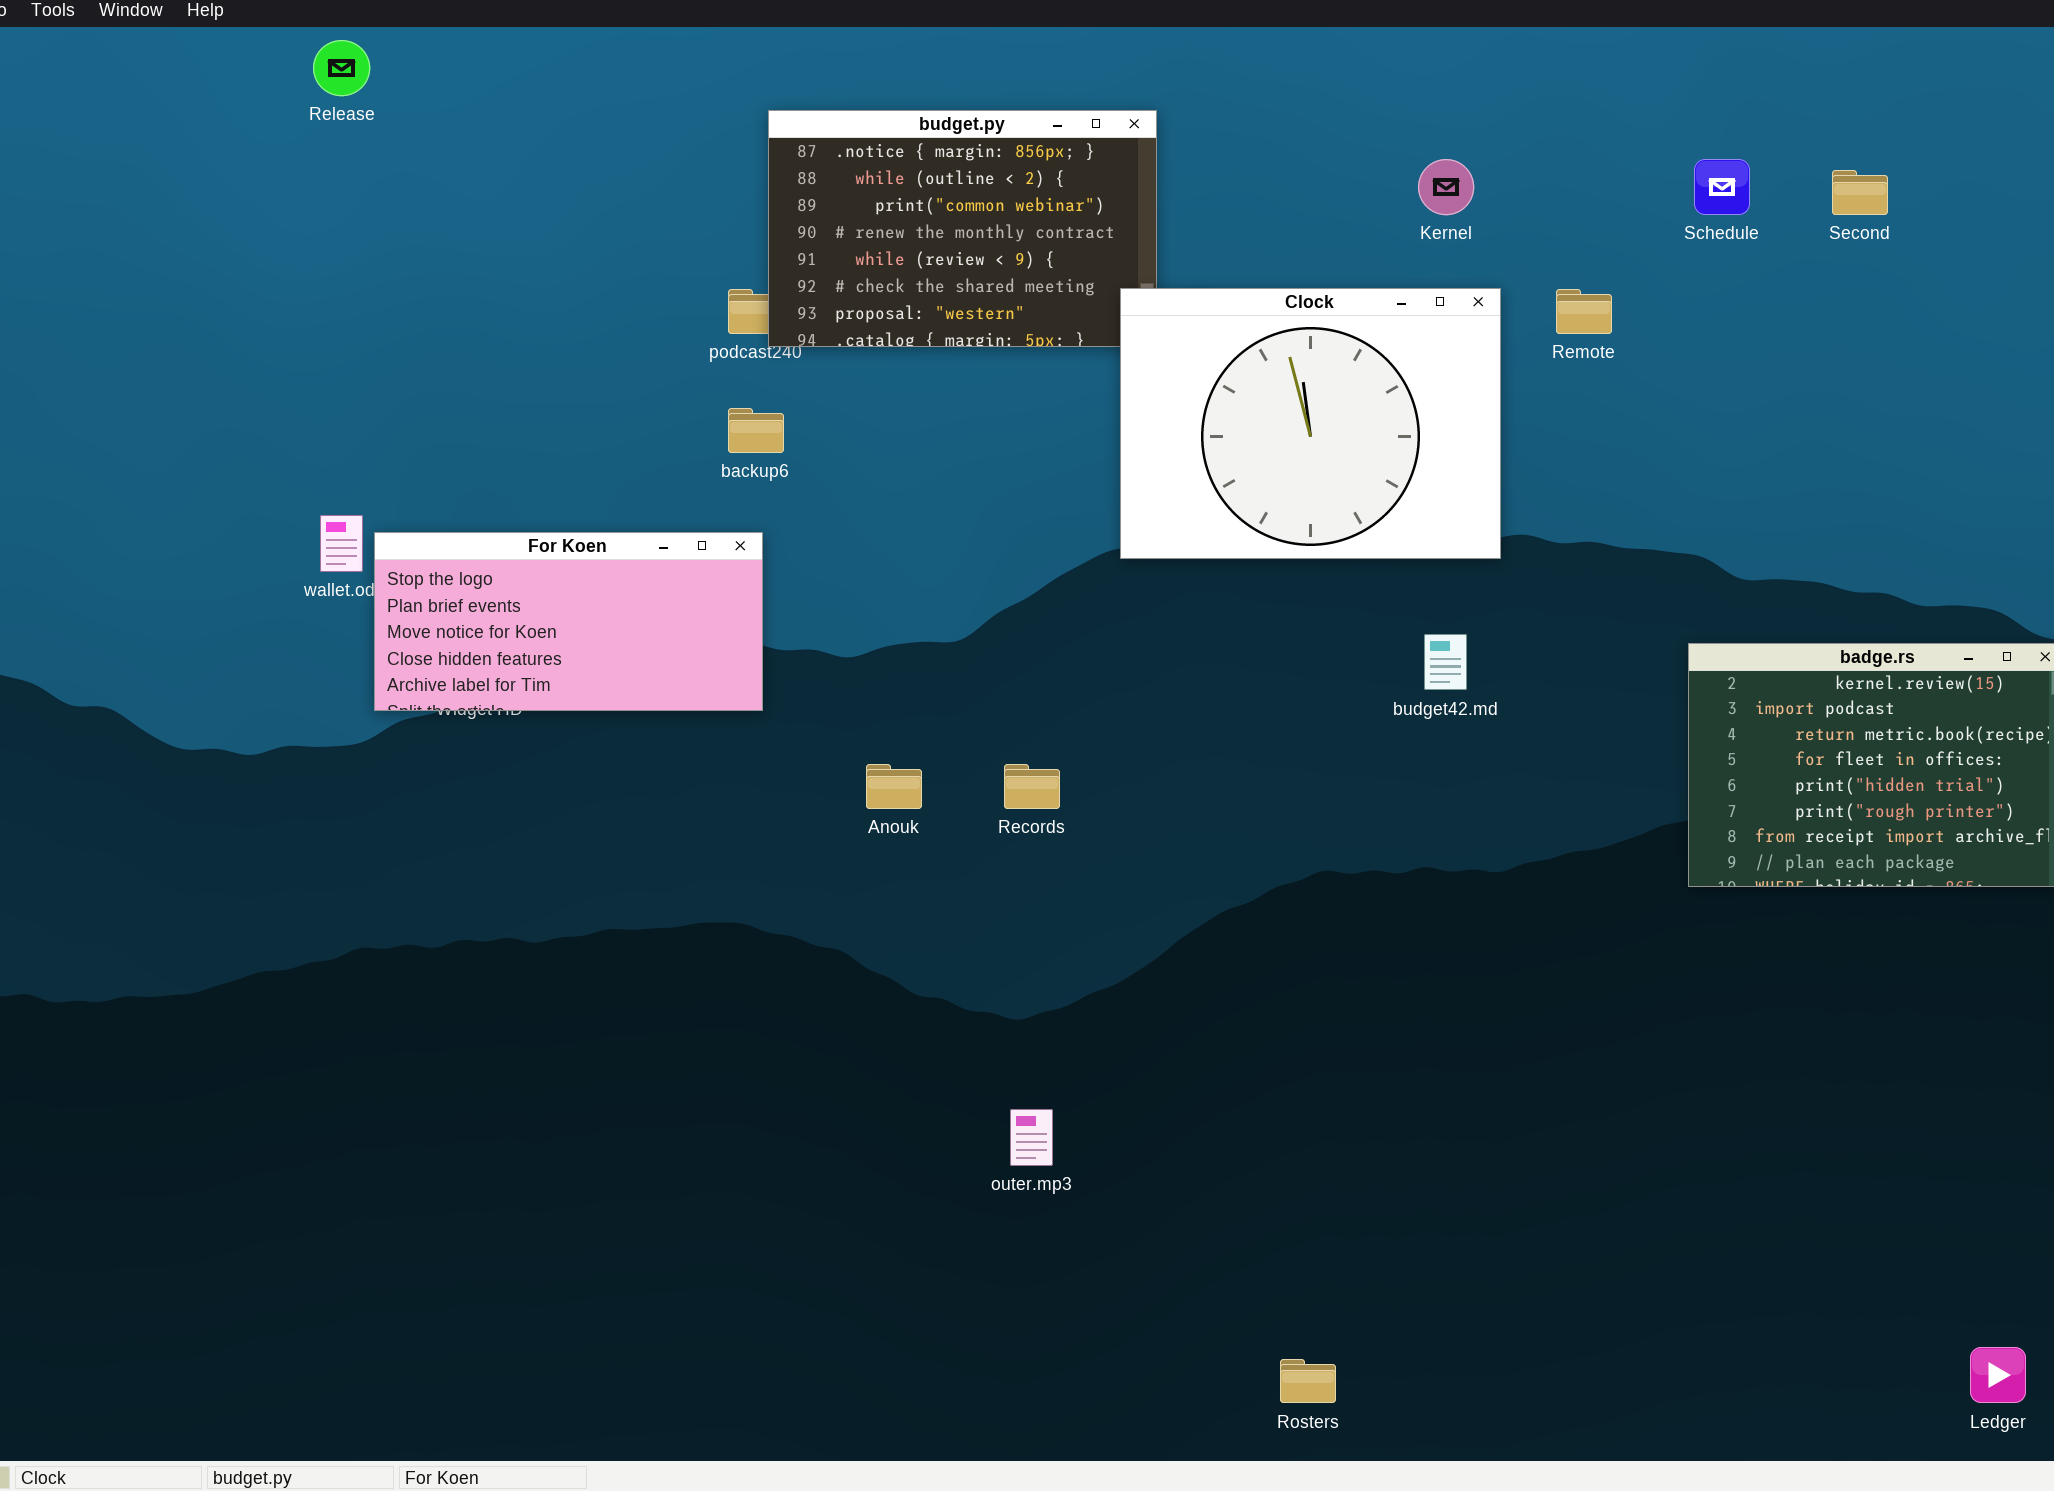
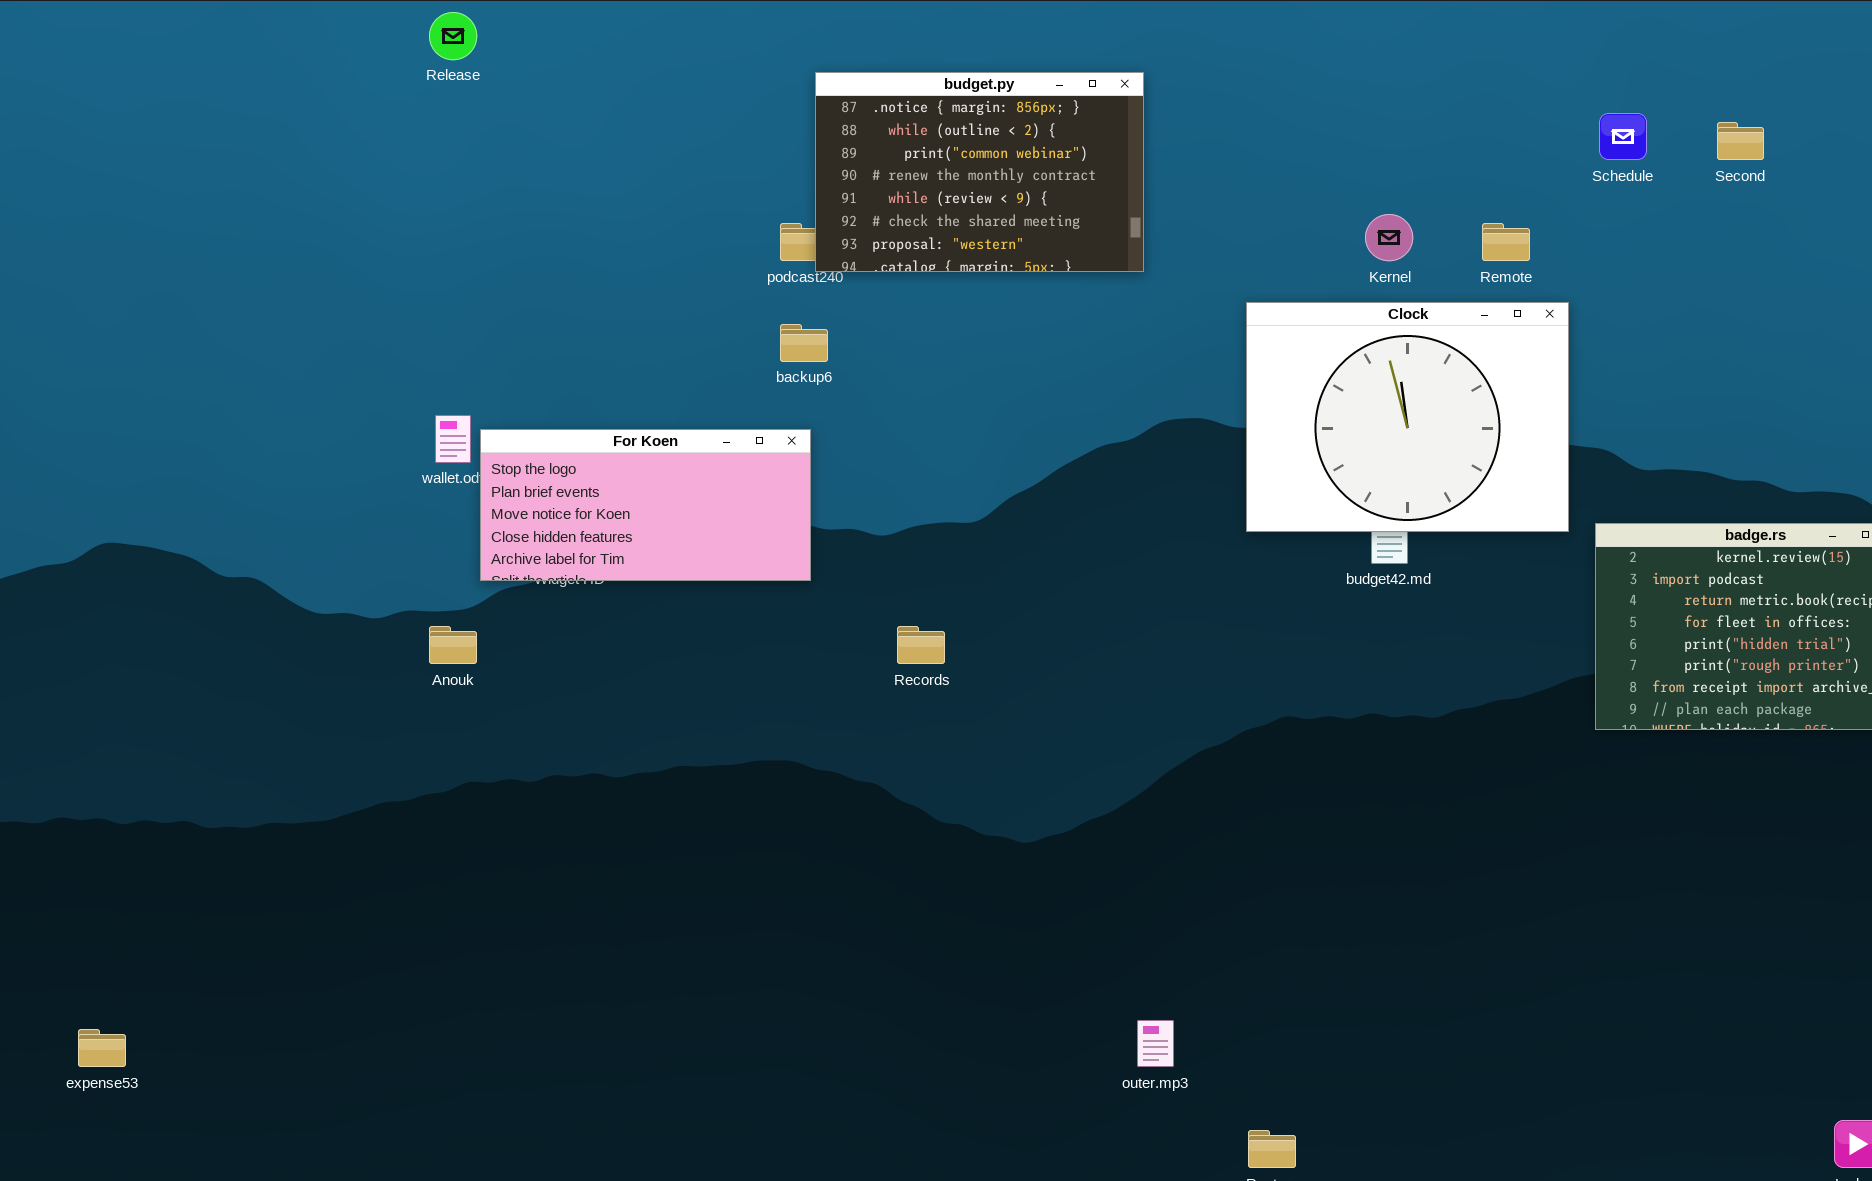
Kernel: [1418,159,1474,215] -> [1365,214,1413,261], moved
Clock: [1120,288,1501,559] -> [1246,302,1569,532], moved
Anouk: [866,764,922,809] -> [429,626,477,664], moved
Records: [1004,764,1060,809] -> [897,626,945,664], moved
outer.mp3: [1010,1109,1053,1166] -> [1137,1020,1174,1067], moved

